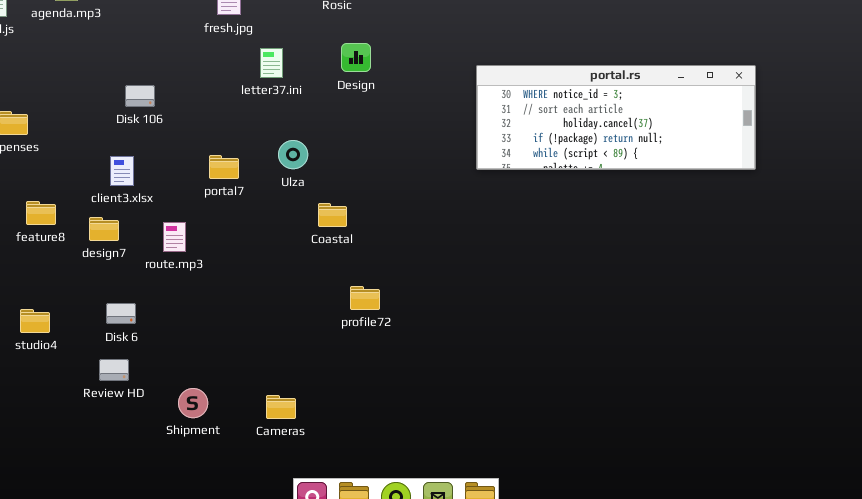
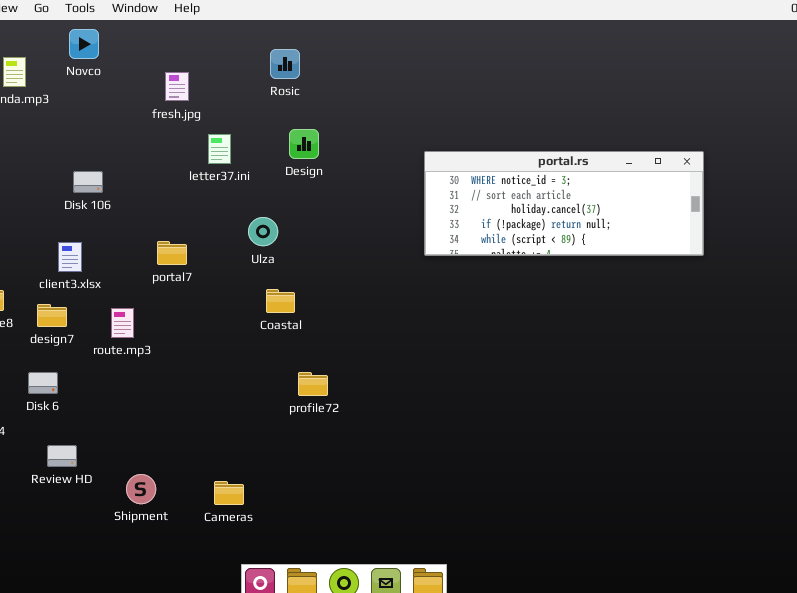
Ulza: [278,140,308,169] -> [248,217,278,246], moved
Disk 6: [106,303,136,324] -> [28,372,58,394], moved

